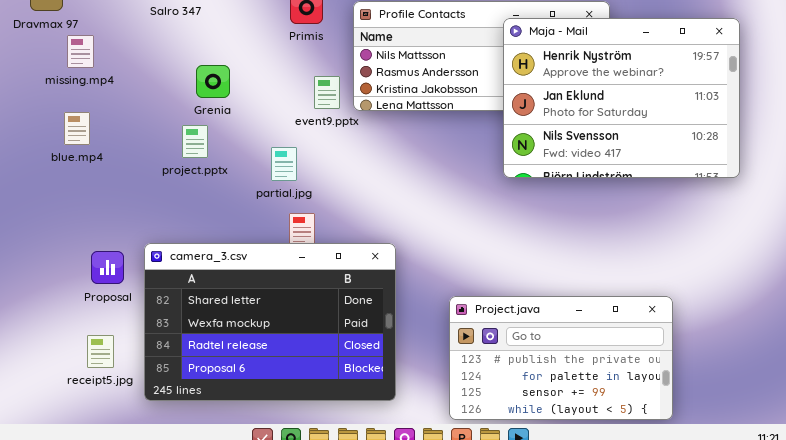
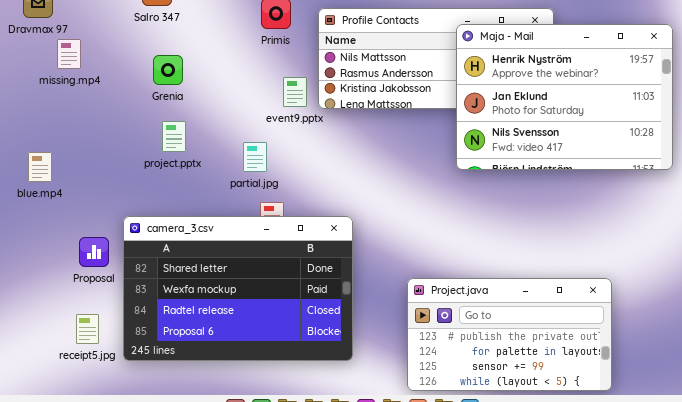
Grenia: [196,65,230,98] -> [153,55,183,85], moved
blue.mp4: [64,112,90,145] -> [28,152,52,182], moved
camera_3.csv: [144,243,396,401] -> [123,216,353,361], moved

